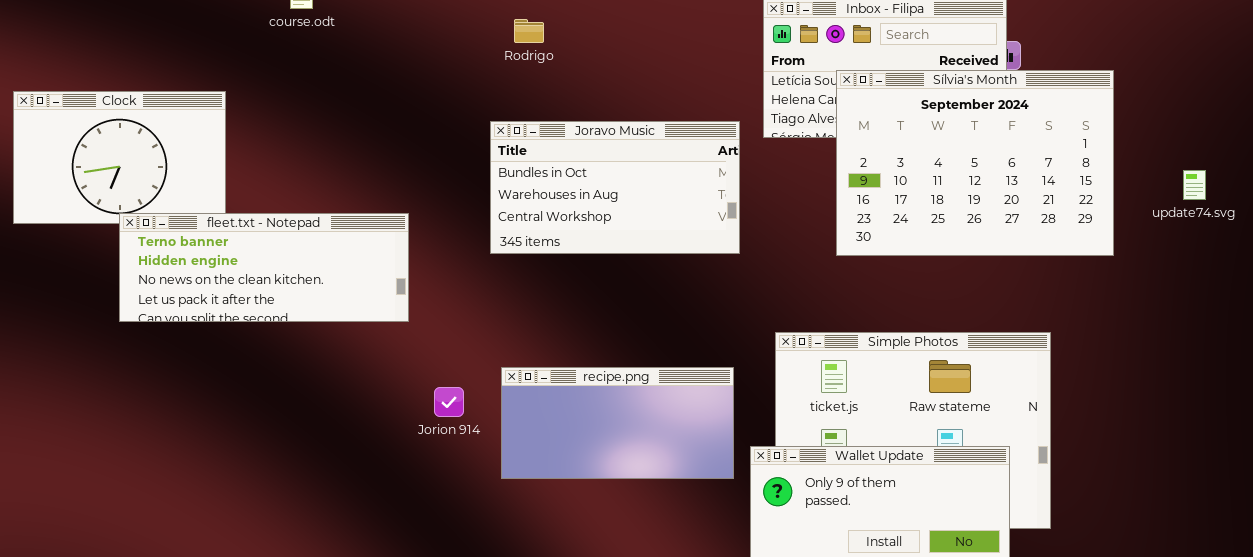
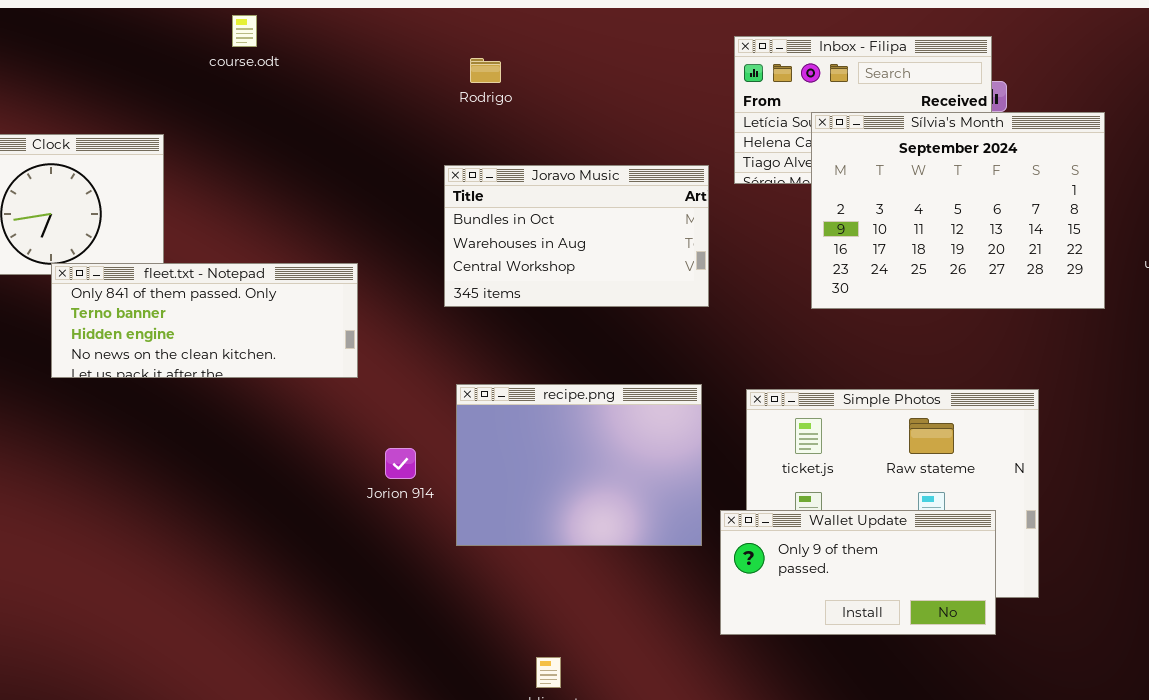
fleet.txt - Notepad: [119,213,409,322] -> [51,263,358,378], scrolled up 1 row
recipe.png: [501,367,734,479] -> [456,384,702,546], resized

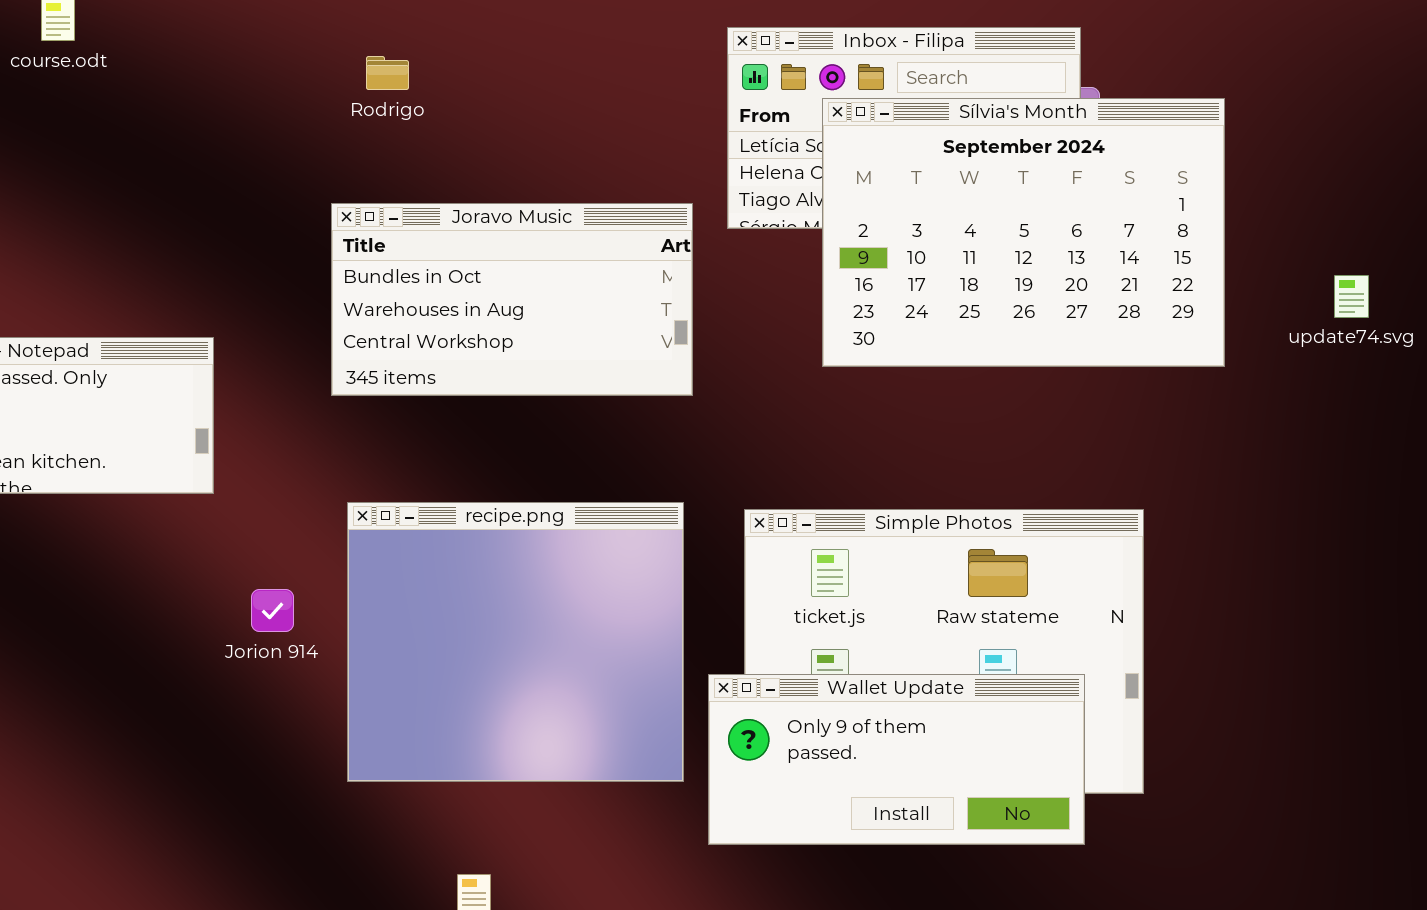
Sílvia's Month: [811,112,1105,309] -> [822,98,1225,367], moved
recipe.png: [456,384,702,546] -> [347,502,684,782], resized

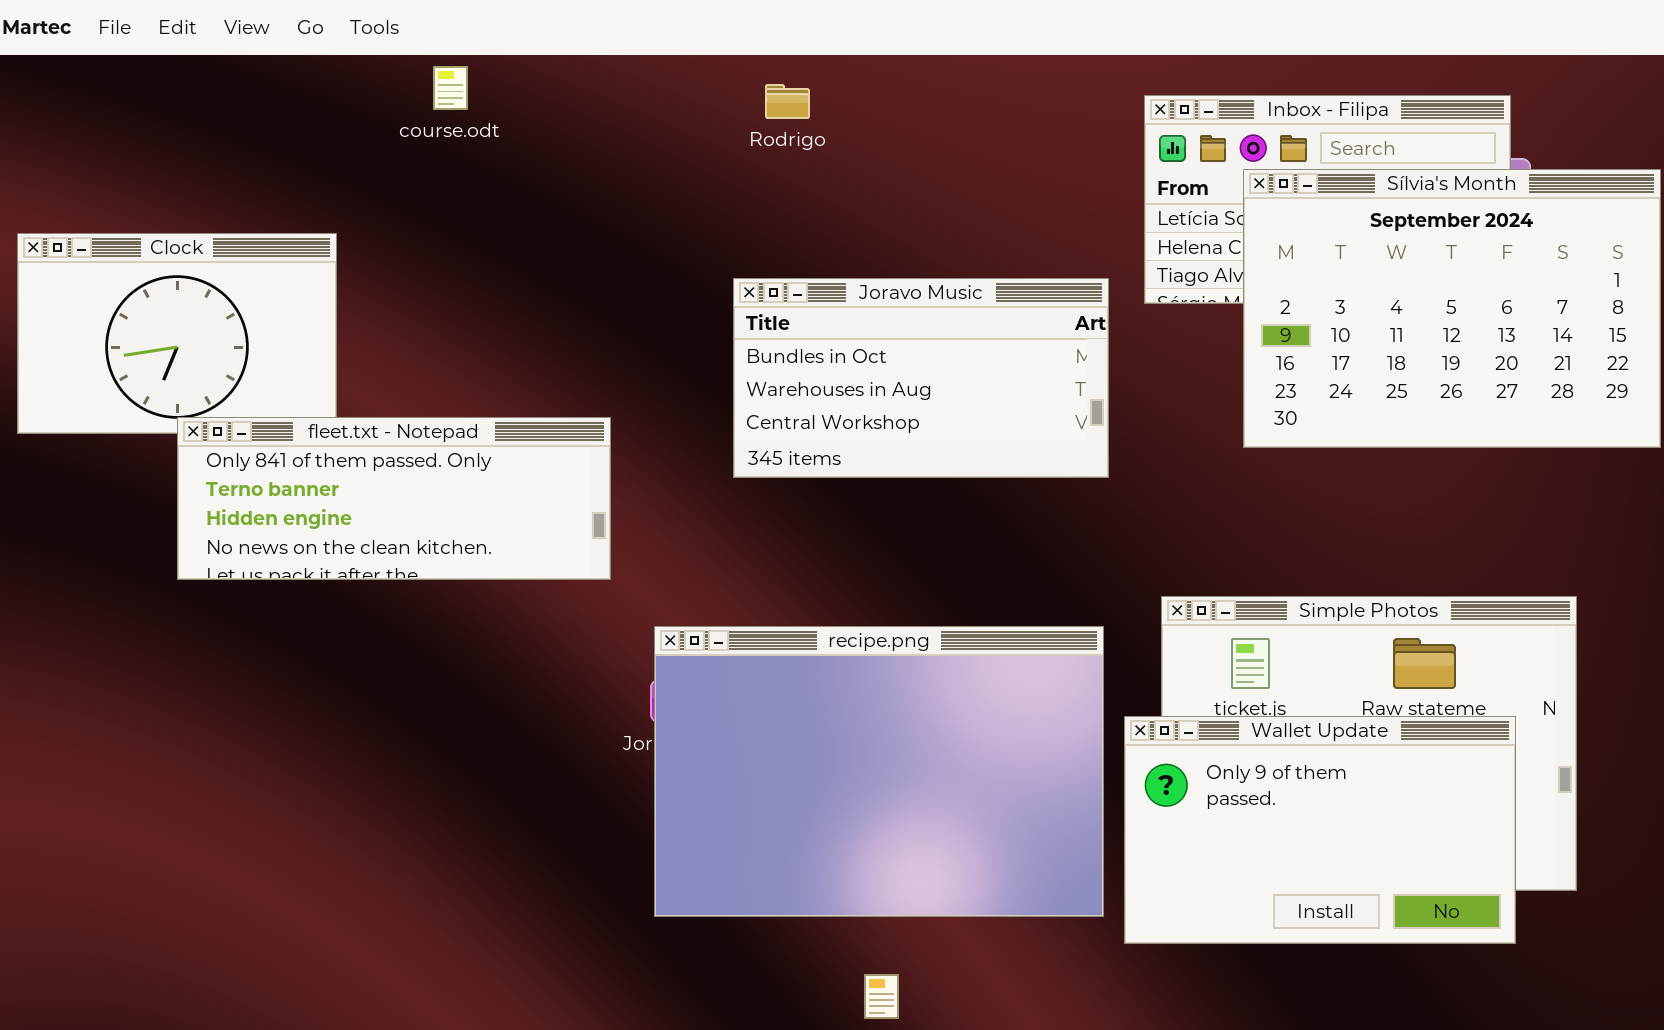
Rodrigo: [366,56,409,90] -> [765,84,810,119], moved
recipe.png: [347,502,684,782] -> [654,626,1104,917], moved, resized
Wallet Update: [708,674,1085,845] -> [1124,716,1516,944], resized

